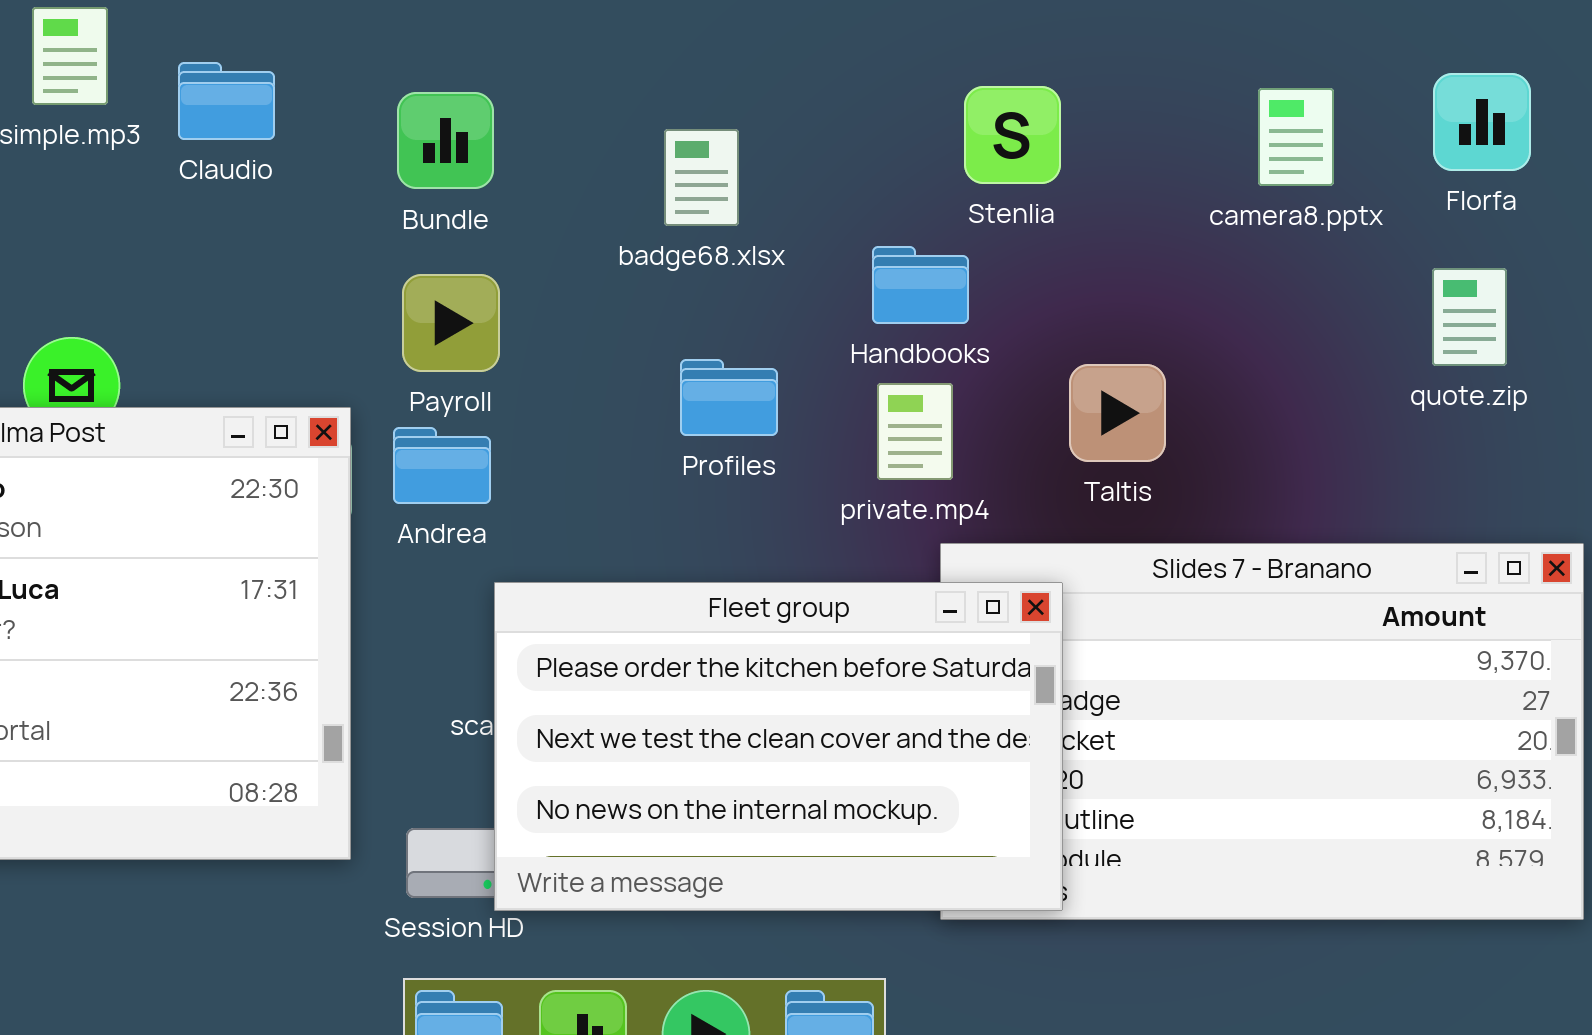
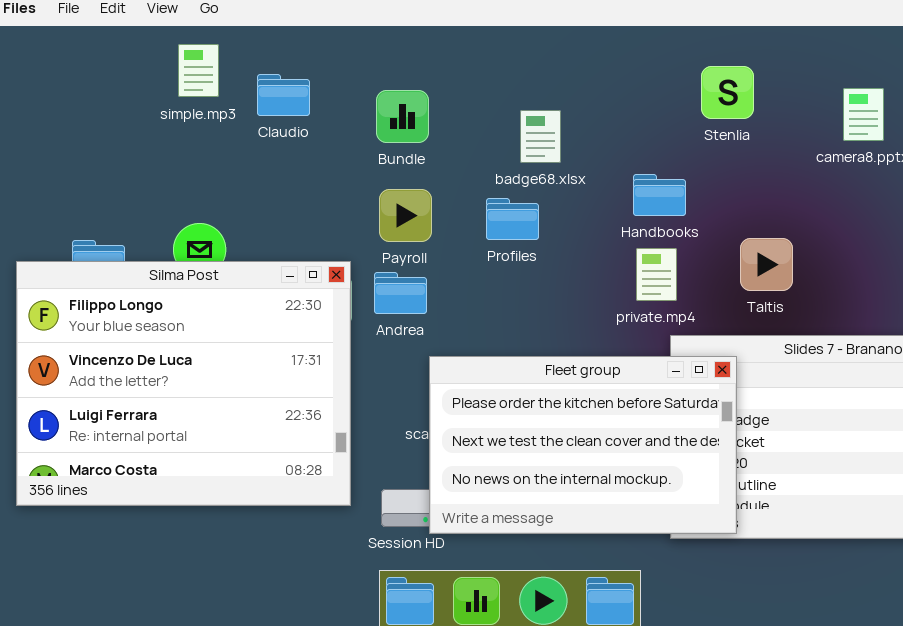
Stenlia: [964,86,1061,184] -> [701,66,754,119], moved
Profiles: [680,359,778,436] -> [486,198,539,240], moved

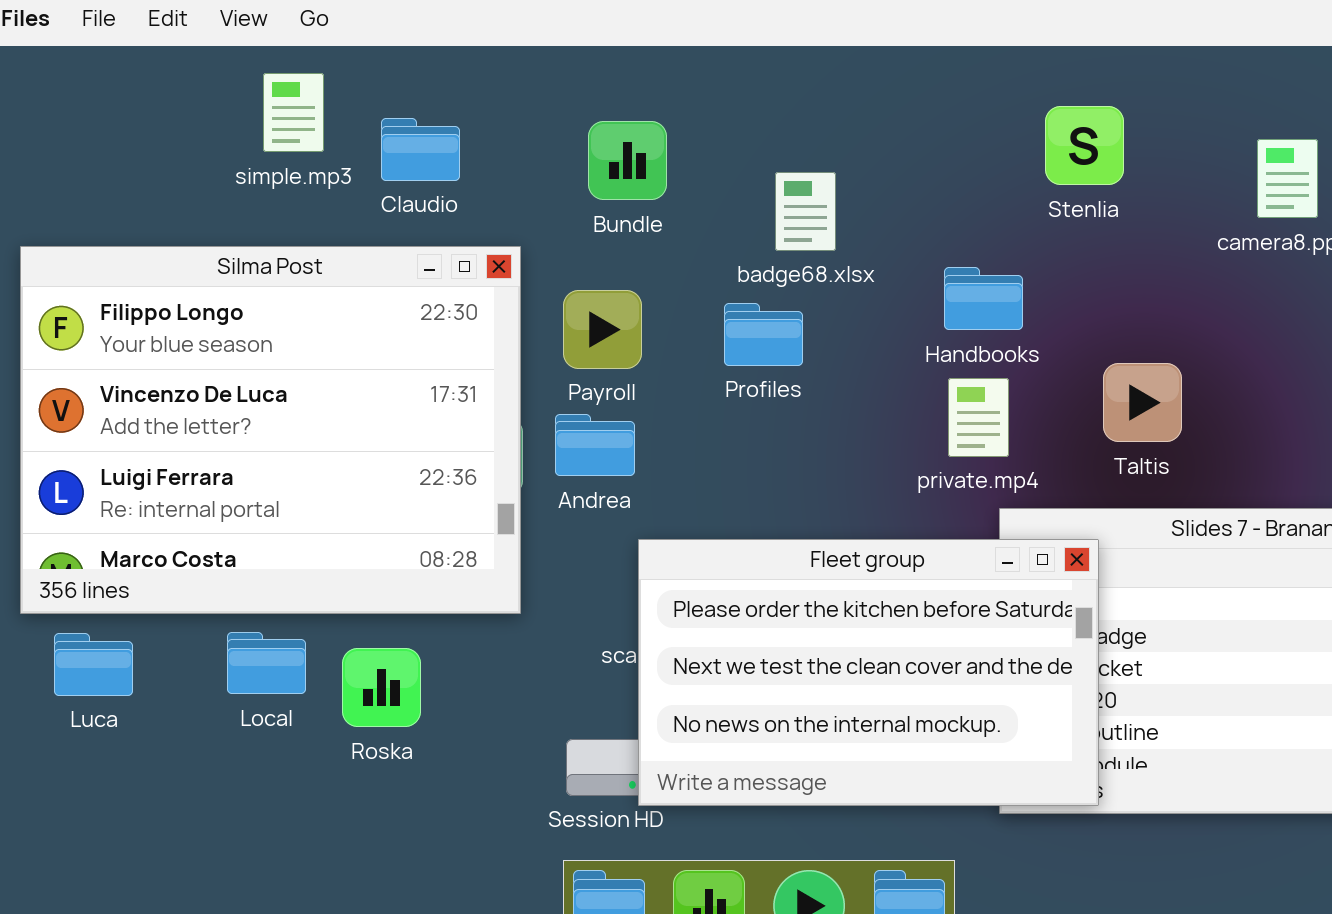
Bundle: [376,90,429,143] -> [588,121,667,200], moved
Silma Post: [16,261,351,506] -> [20,246,521,614], moved

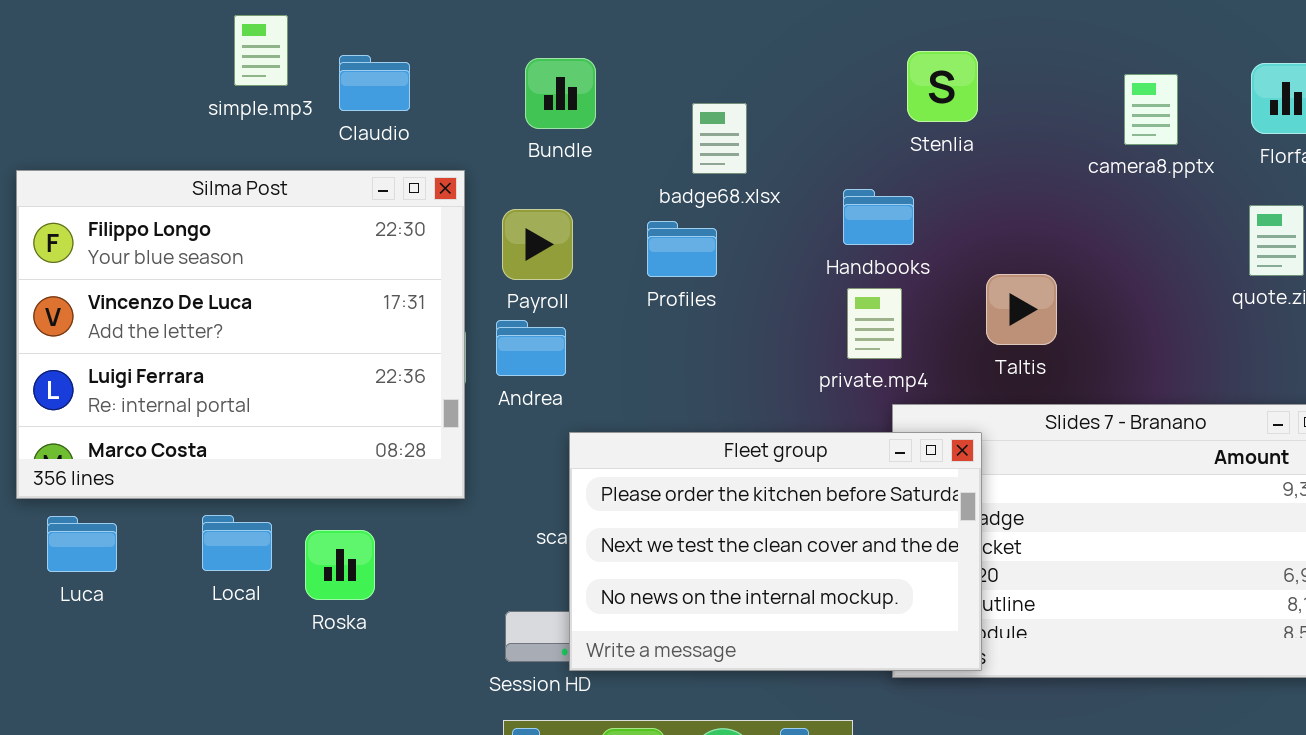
Stenlia: [1045,106,1124,185] -> [907,51,978,122], moved

